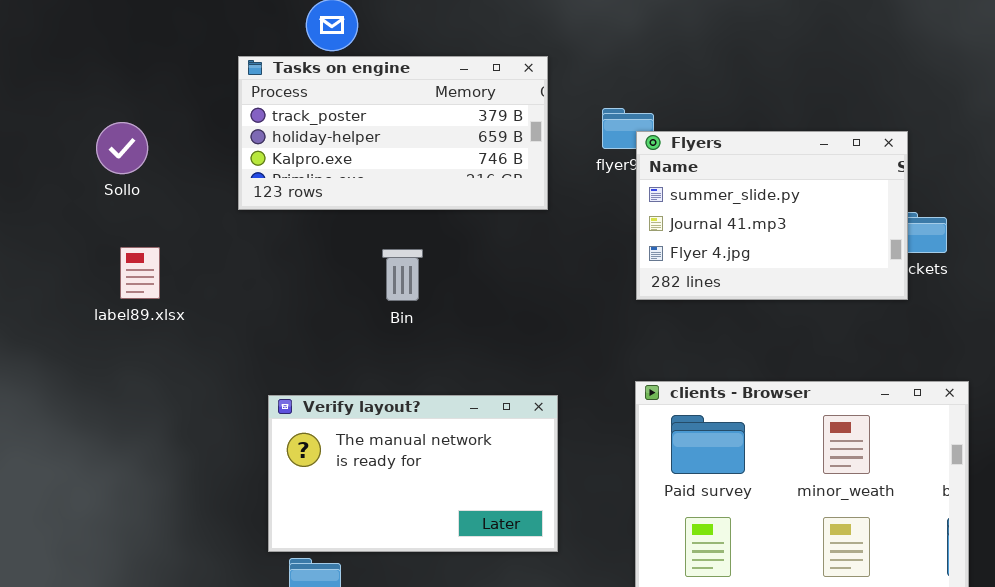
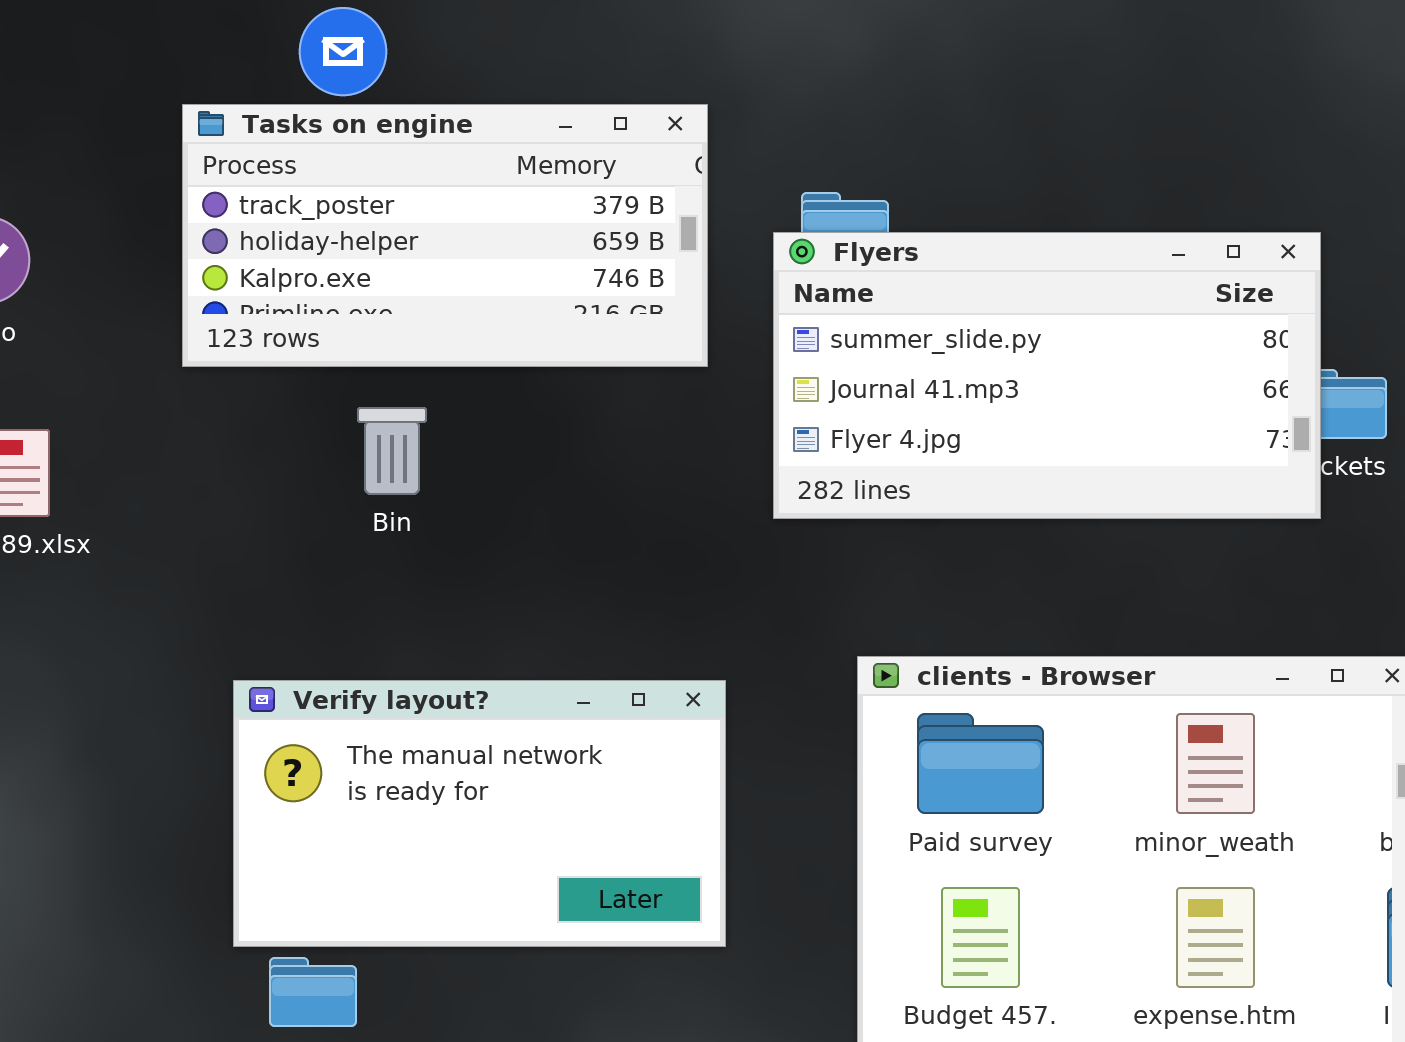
Flyers: [636,131,908,300] -> [773,232,1321,519], resized
Bin: [382,249,423,301] -> [357,407,427,495], moved

